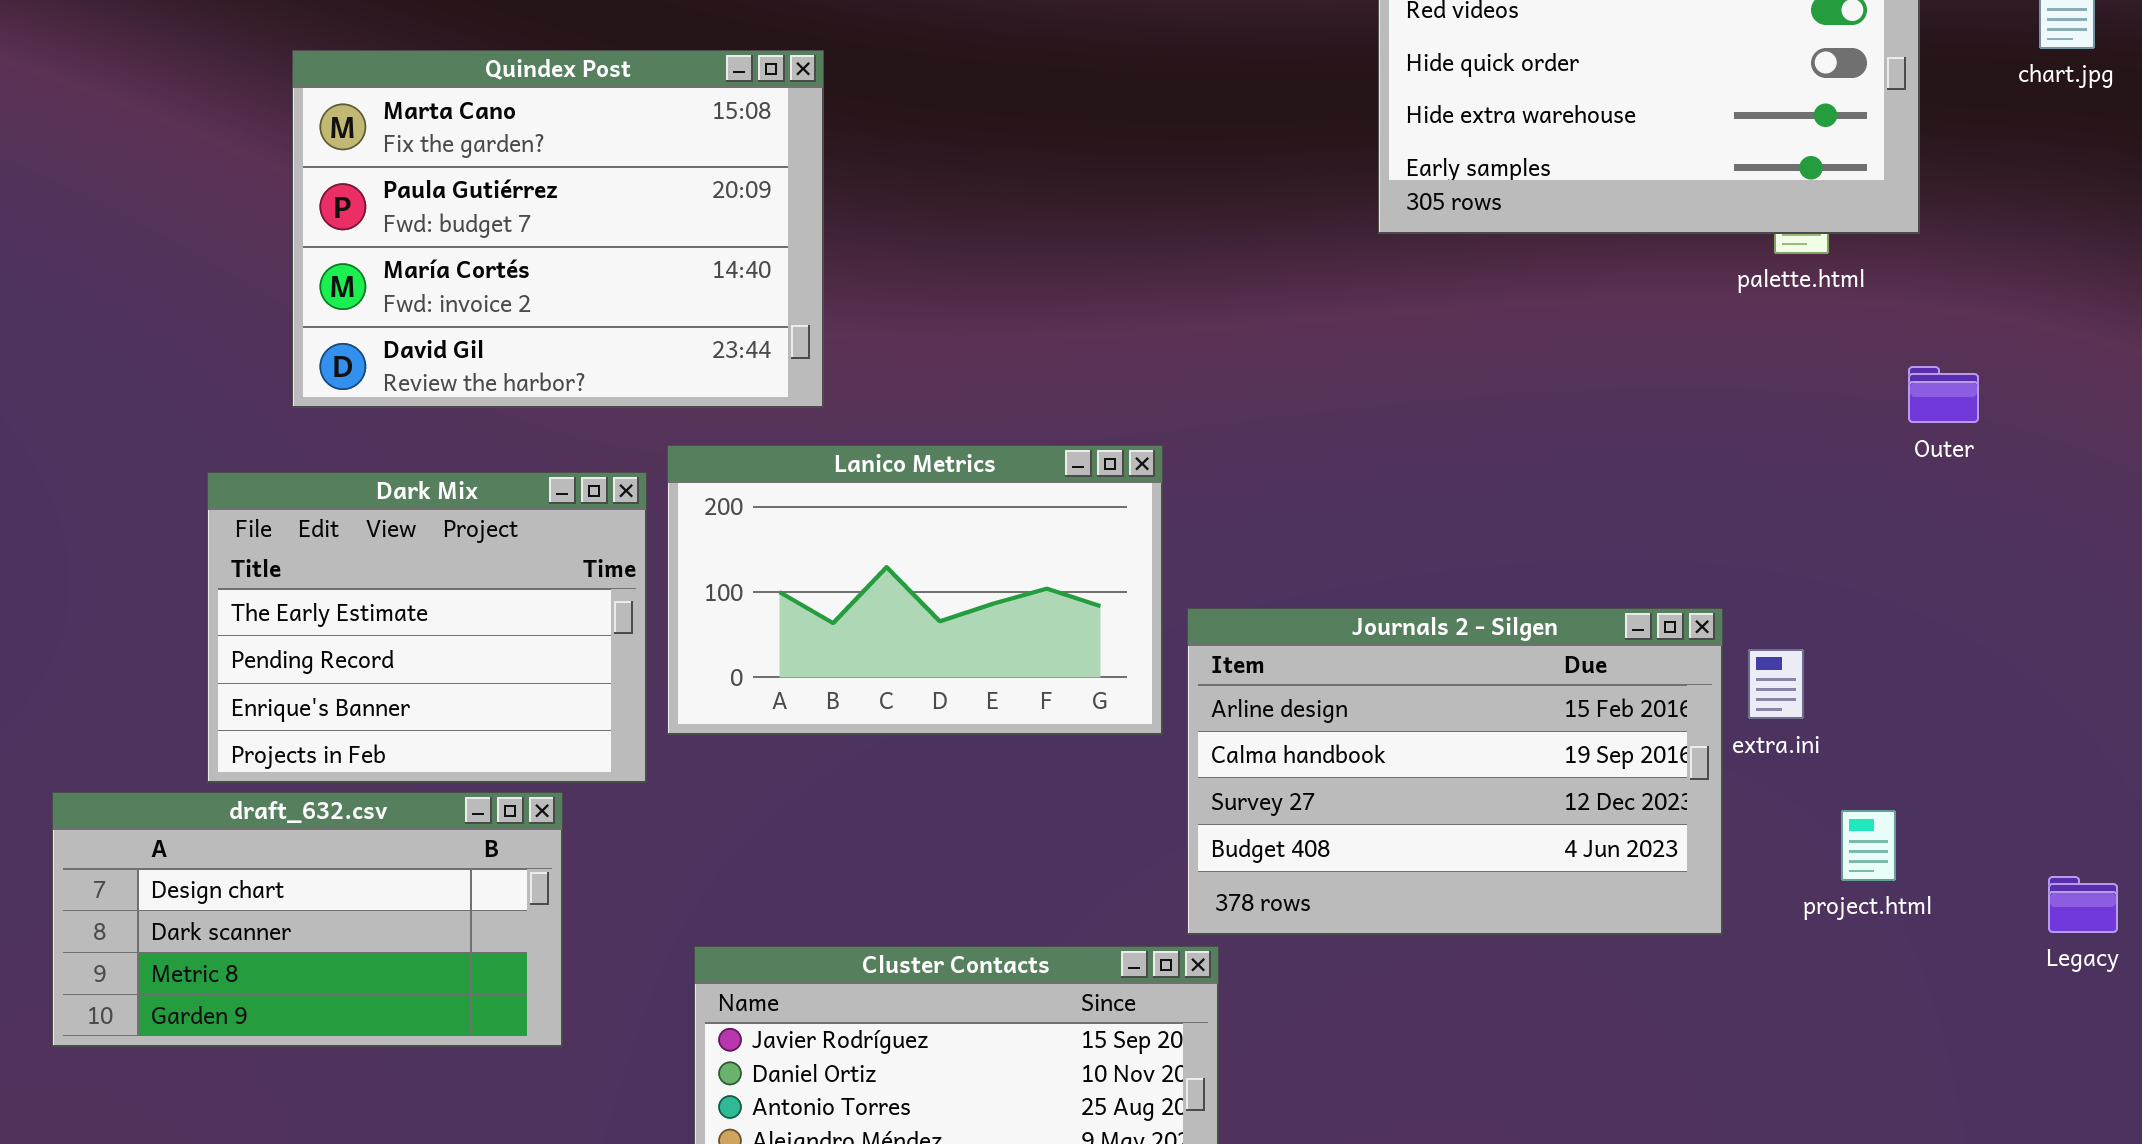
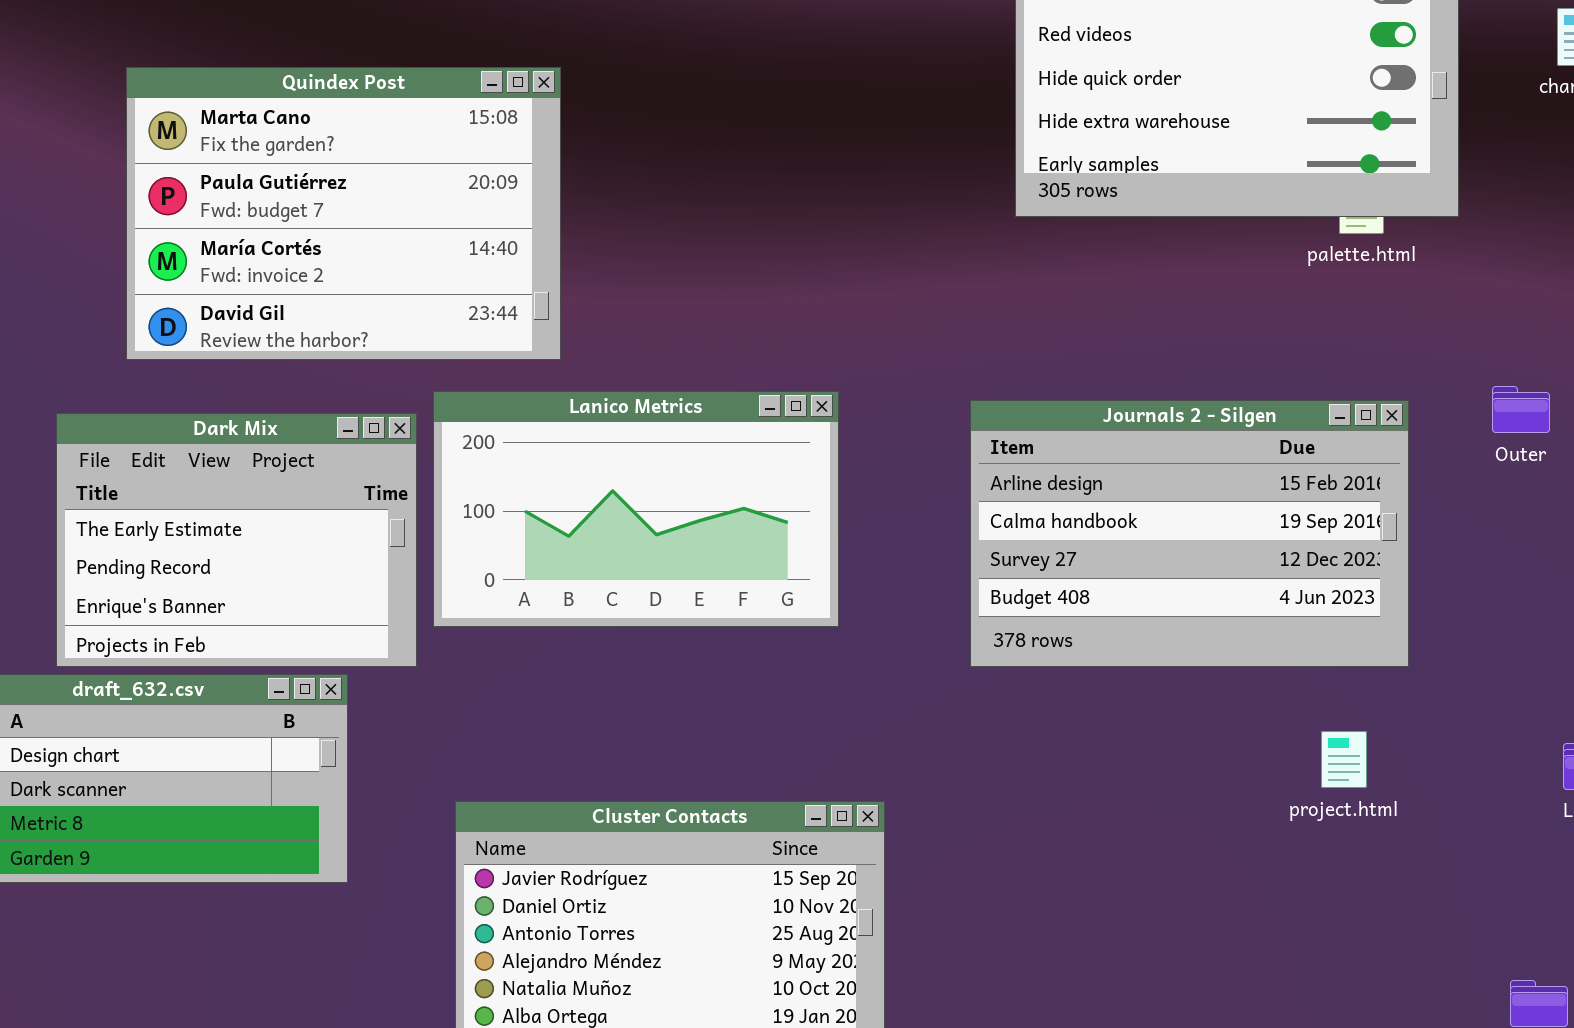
Outer: [1908,366,1979,423] -> [1492,386,1550,433], moved
Journals 2 - Silgen: [1187,608,1723,935] -> [970,400,1409,667], moved
project.html: [1841,810,1896,881] -> [1321,731,1367,788], moved

